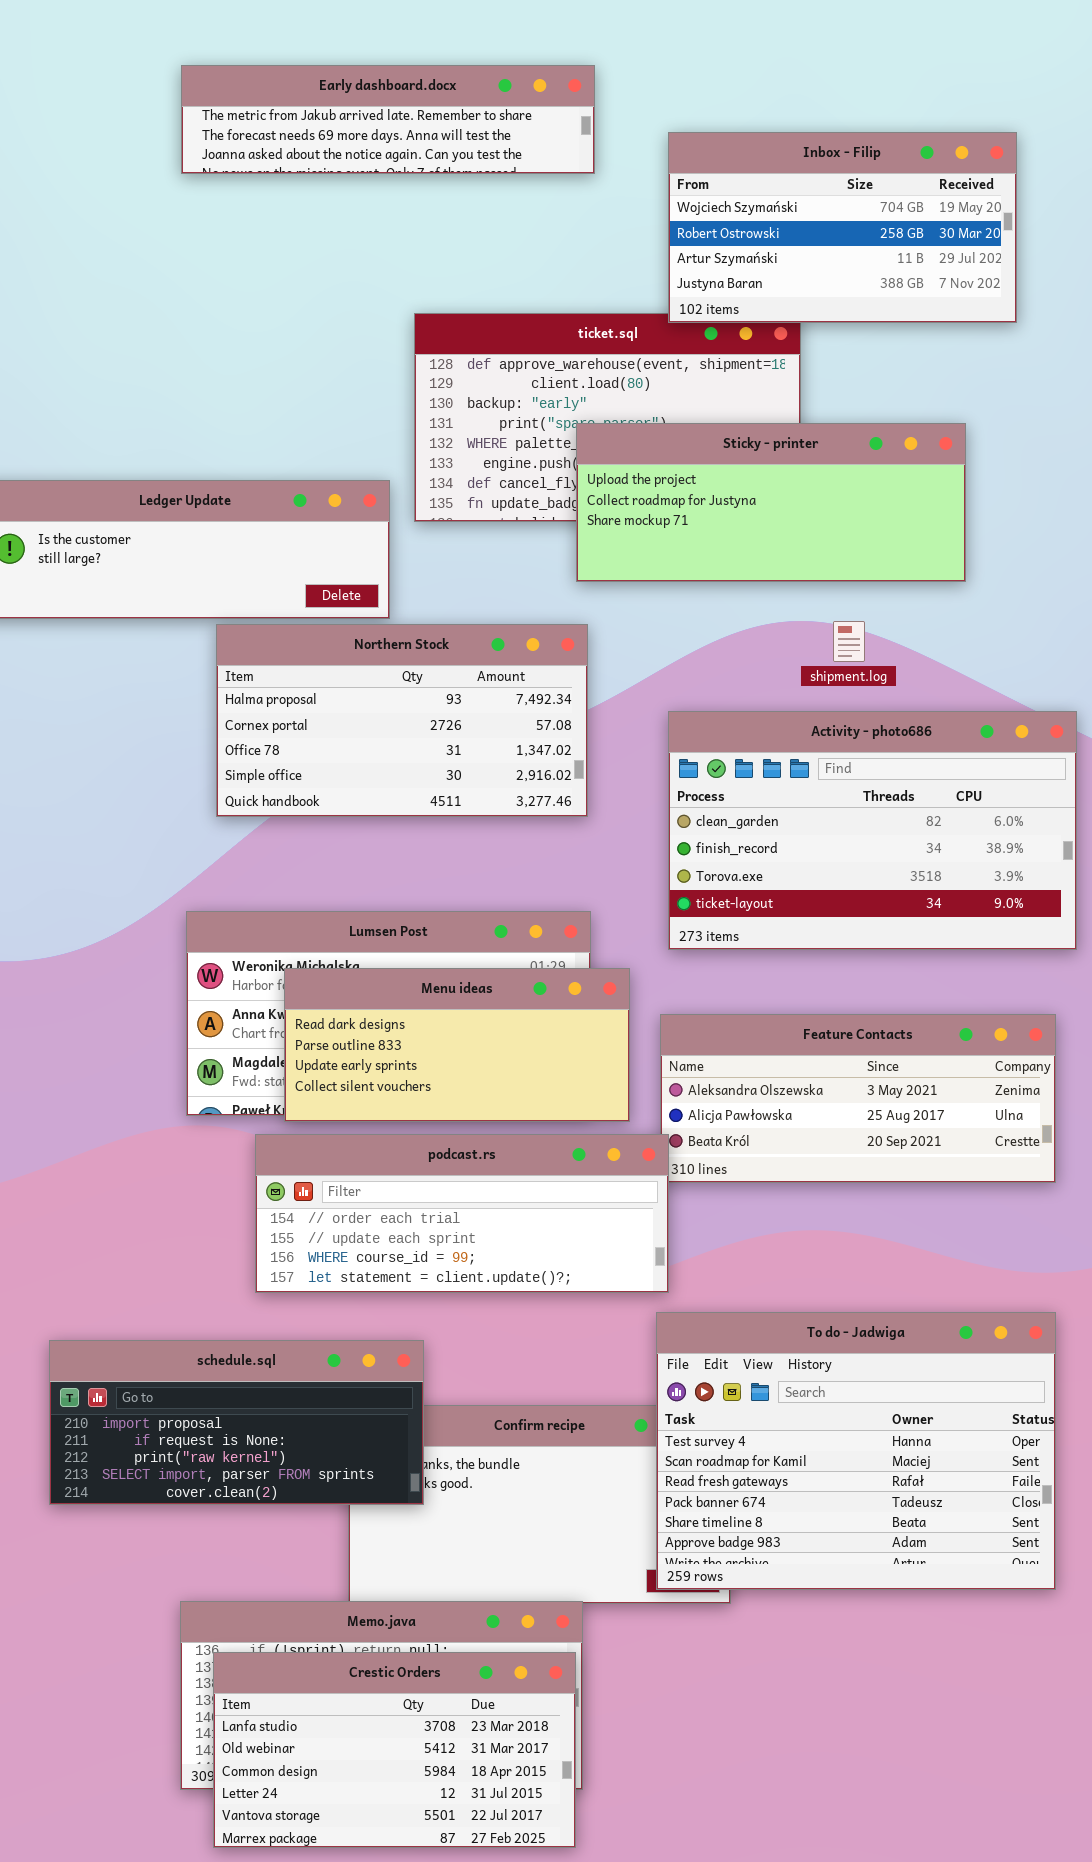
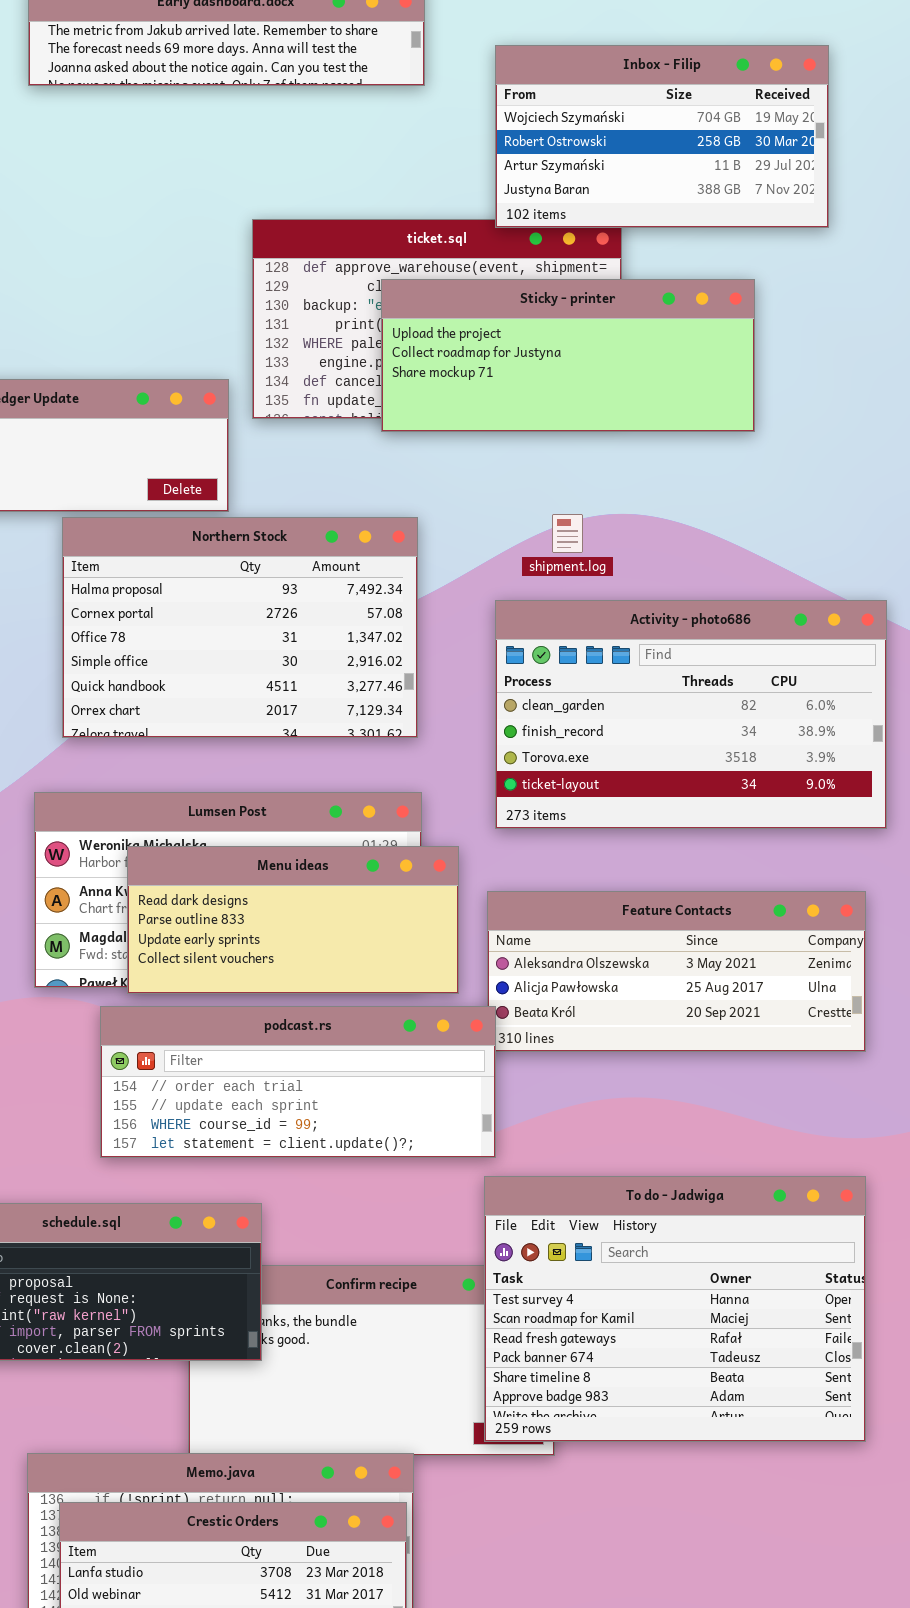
Sticky - printer: [576,423,966,582] -> [381,279,755,432], moved
shipment.log: [833,621,865,662] -> [552,514,583,553], moved
Northern Stock: [216,624,588,817] -> [62,517,418,738], resized

